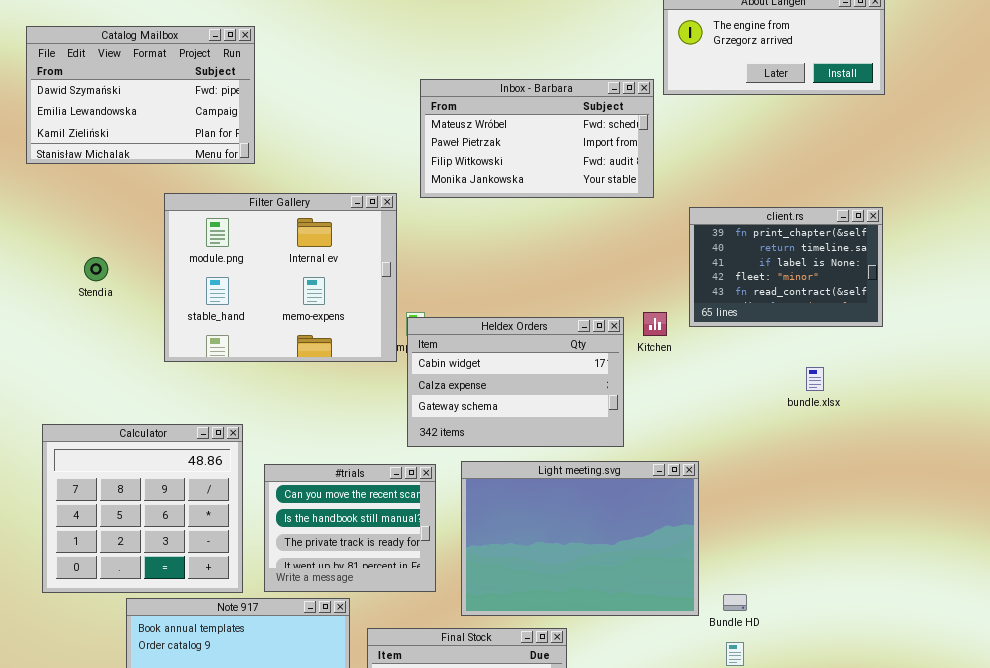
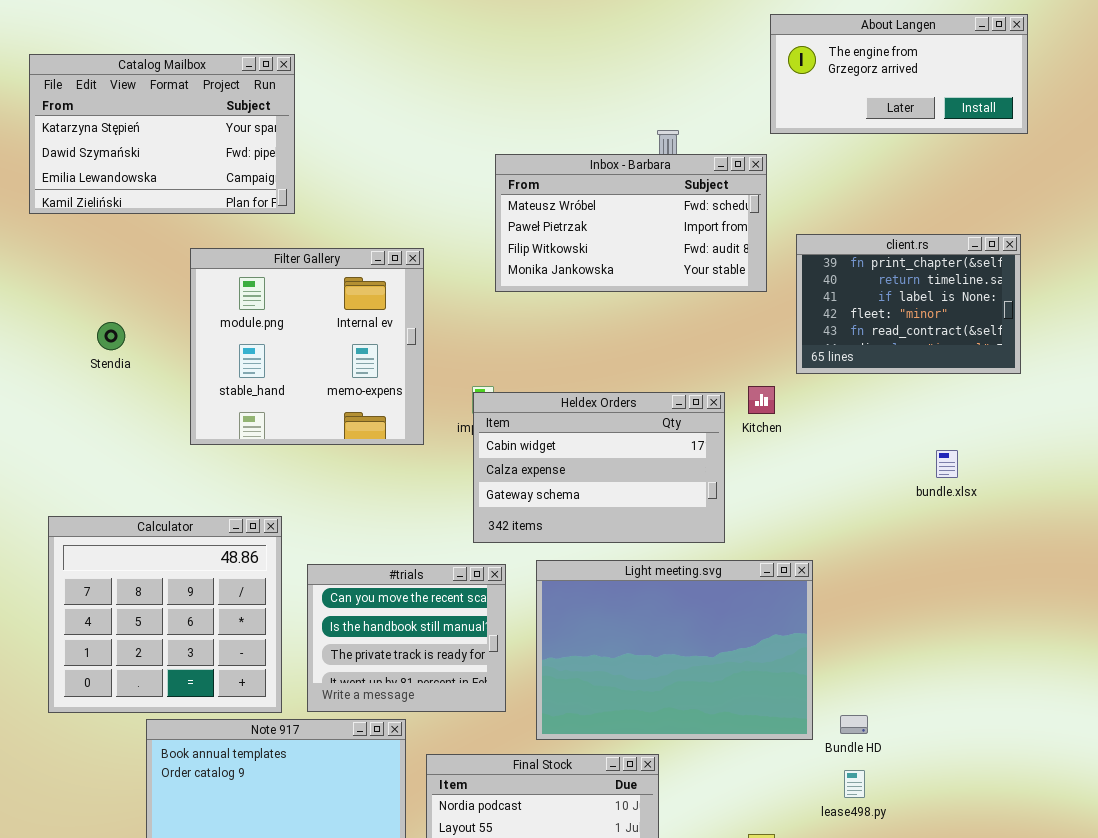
Catalog Mailbox: [26,26,255,164] -> [29,54,295,214], scrolled up 1 row
Inbox - Barbara: [420,79,654,198] -> [495,154,767,292], moved
Filter Gallery: [164,193,397,362] -> [190,248,424,445], resized
client.rs: [689,207,883,327] -> [796,234,1021,374], moved

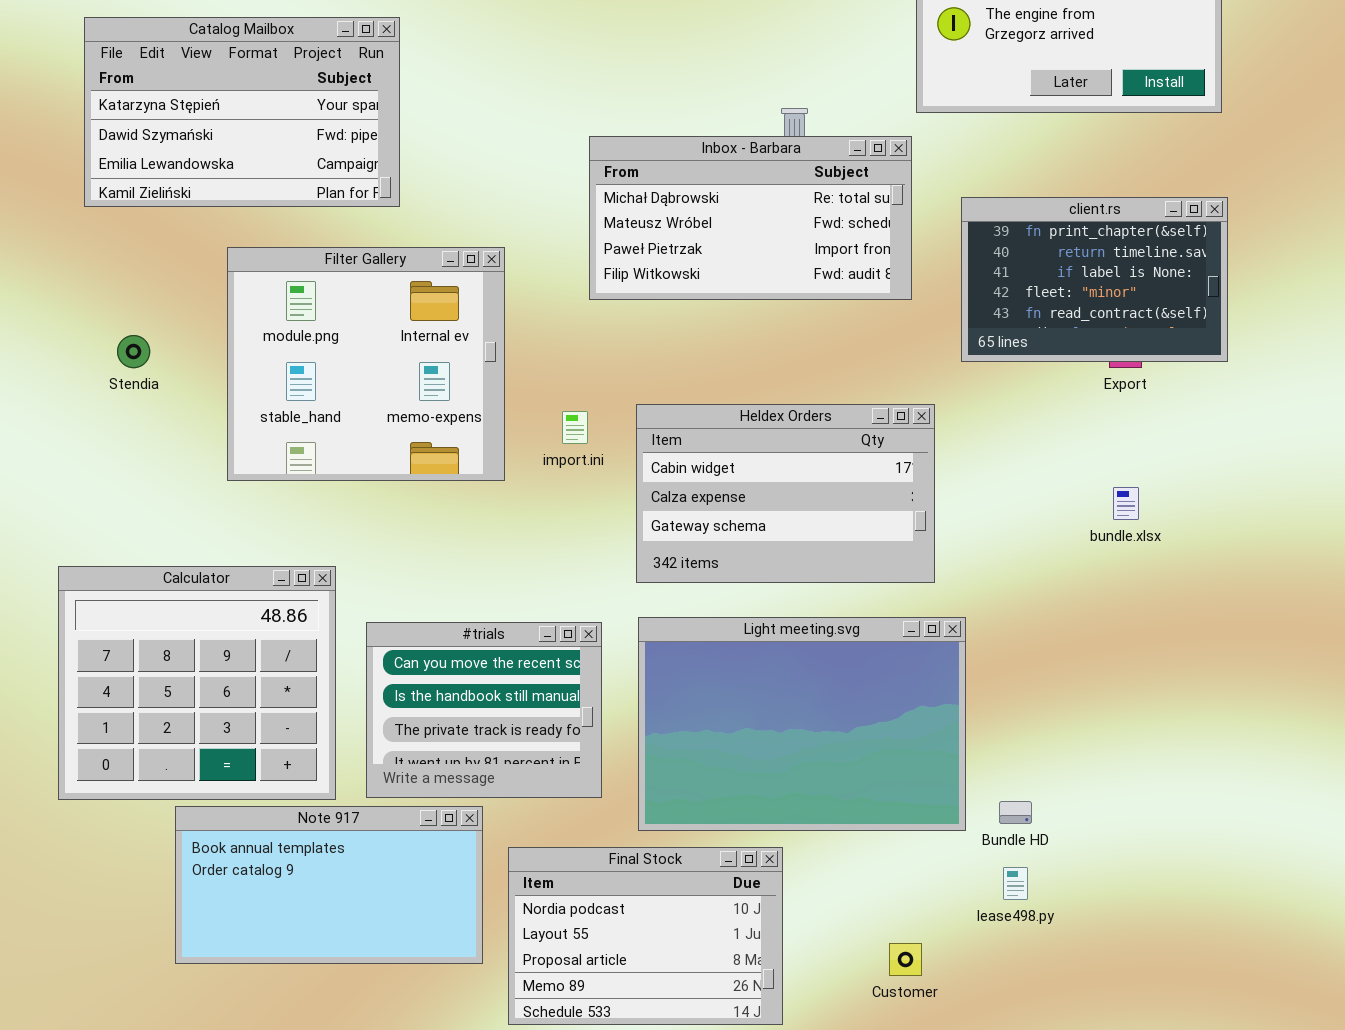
Catalog Mailbox: [29,54,295,214] -> [84,17,400,207], moved
Inbox - Barbara: [495,154,767,292] -> [589,136,912,300], scrolled up 1 row
client.rs: [796,234,1021,374] -> [961,197,1228,362], moved
Heldex Orders: [473,392,725,543] -> [636,404,935,583], moved

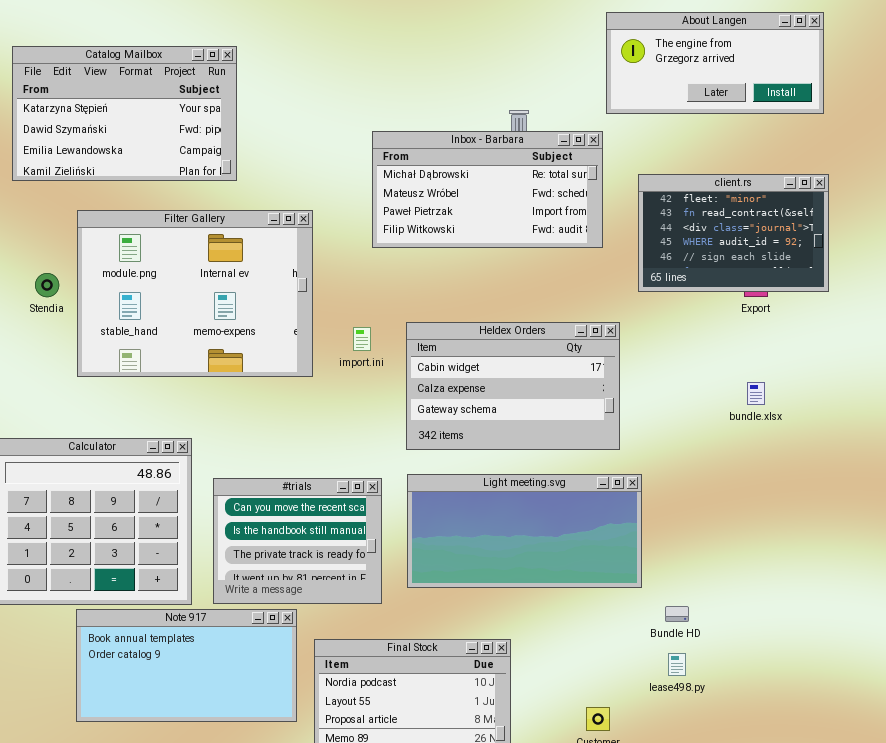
client.rs: [961,197,1228,362] -> [638,174,829,292], scrolled down 3 rows
Filter Gallery: [227,247,505,481] -> [77,210,313,377], resized
Light meeting.svg: [638,617,966,831] -> [407,474,642,588], resized

